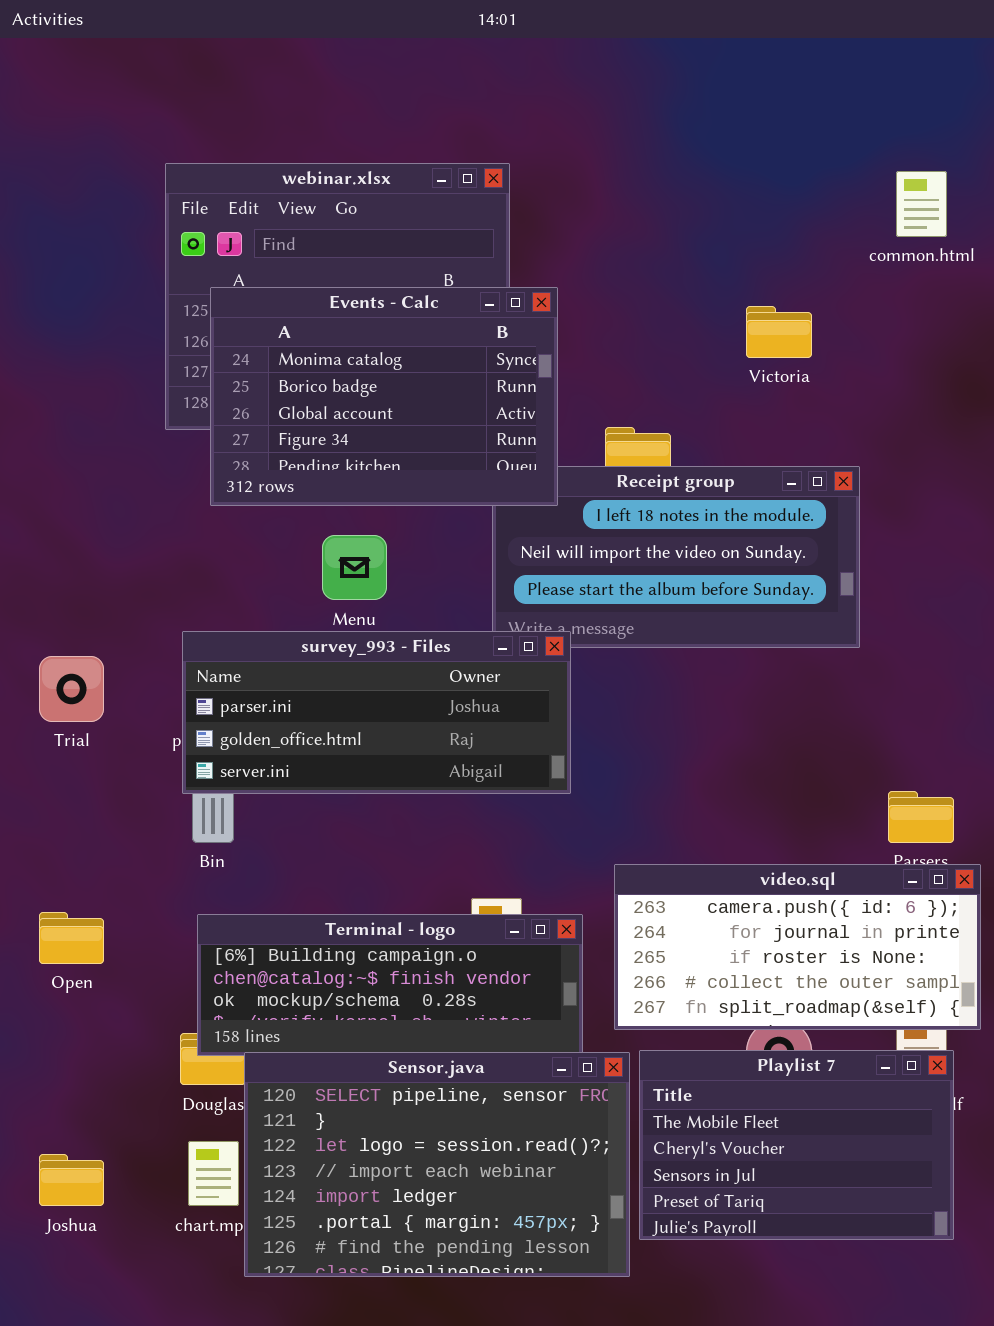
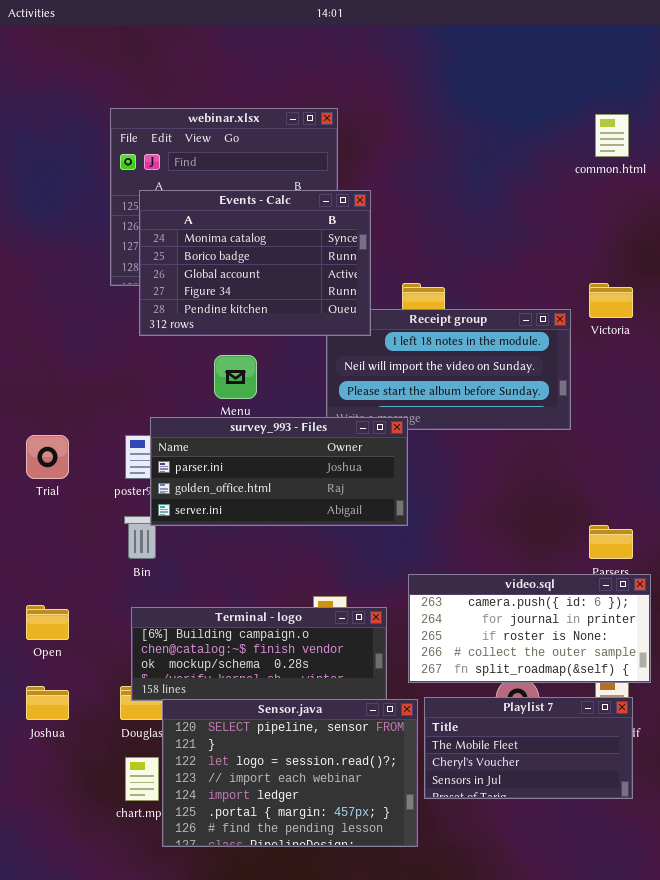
Victoria: [746,306,812,358] -> [589,283,633,318], moved
survey_993 - Files: [182,631,571,794] -> [150,417,408,526], moved
Playlist 7: [639,1050,954,1240] -> [424,697,633,799], resized
Joshua: [39,1154,104,1206] -> [26,686,69,720], moved

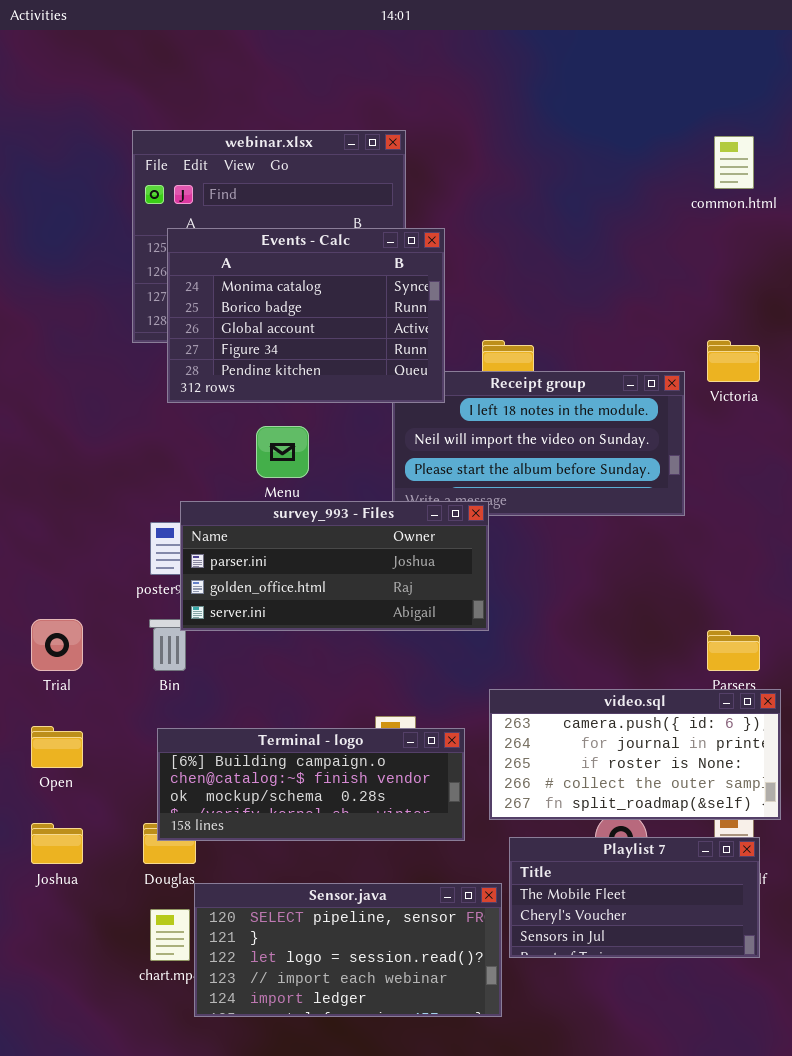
Trial: [26,435,69,479] -> [31,619,83,671], moved
Sensor.java: [162,699,418,847] -> [194,883,502,1017], resized

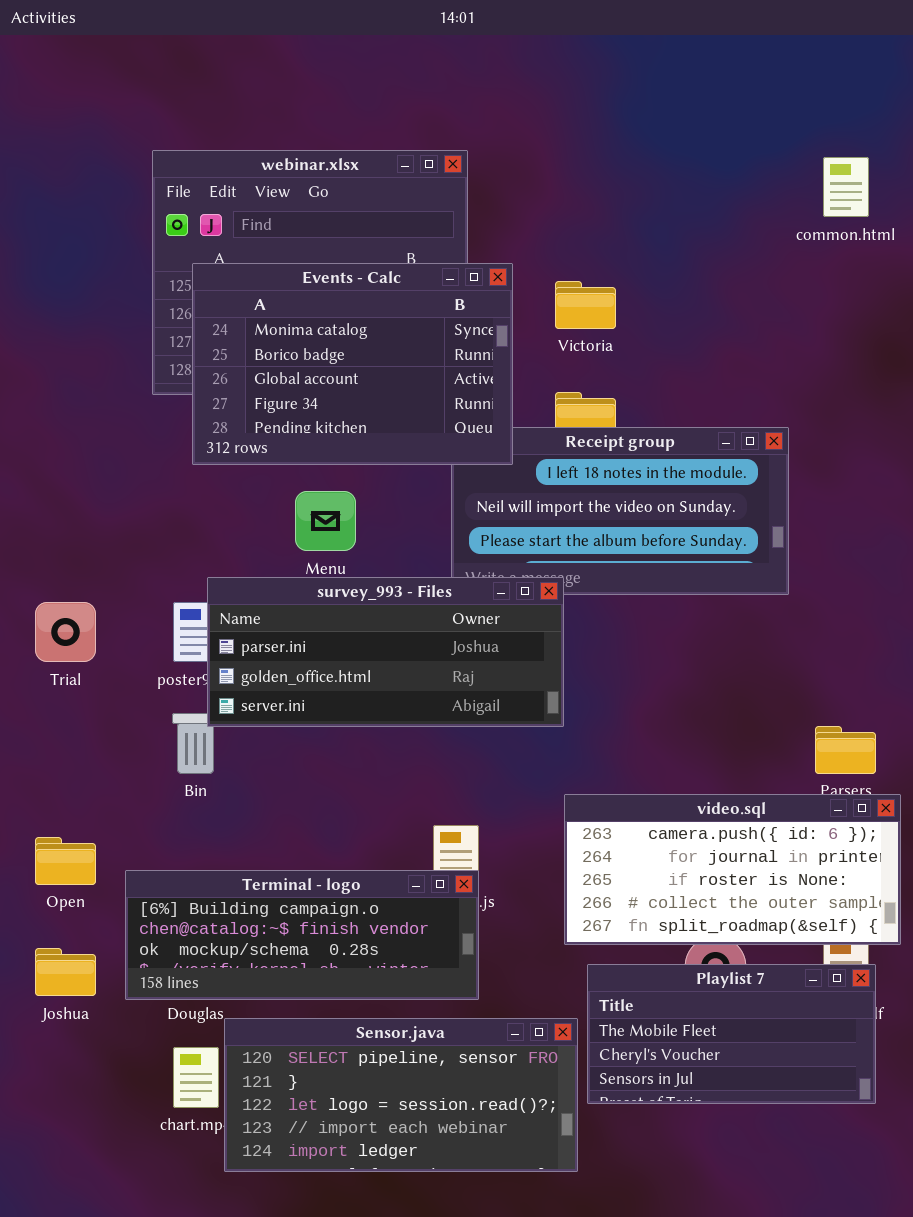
Victoria: [707,340,760,382] -> [555,281,616,329], moved
Trial: [31,619,83,671] -> [35,602,96,662], moved
Terminal - logo: [157,728,465,841] -> [125,870,479,1000], moved

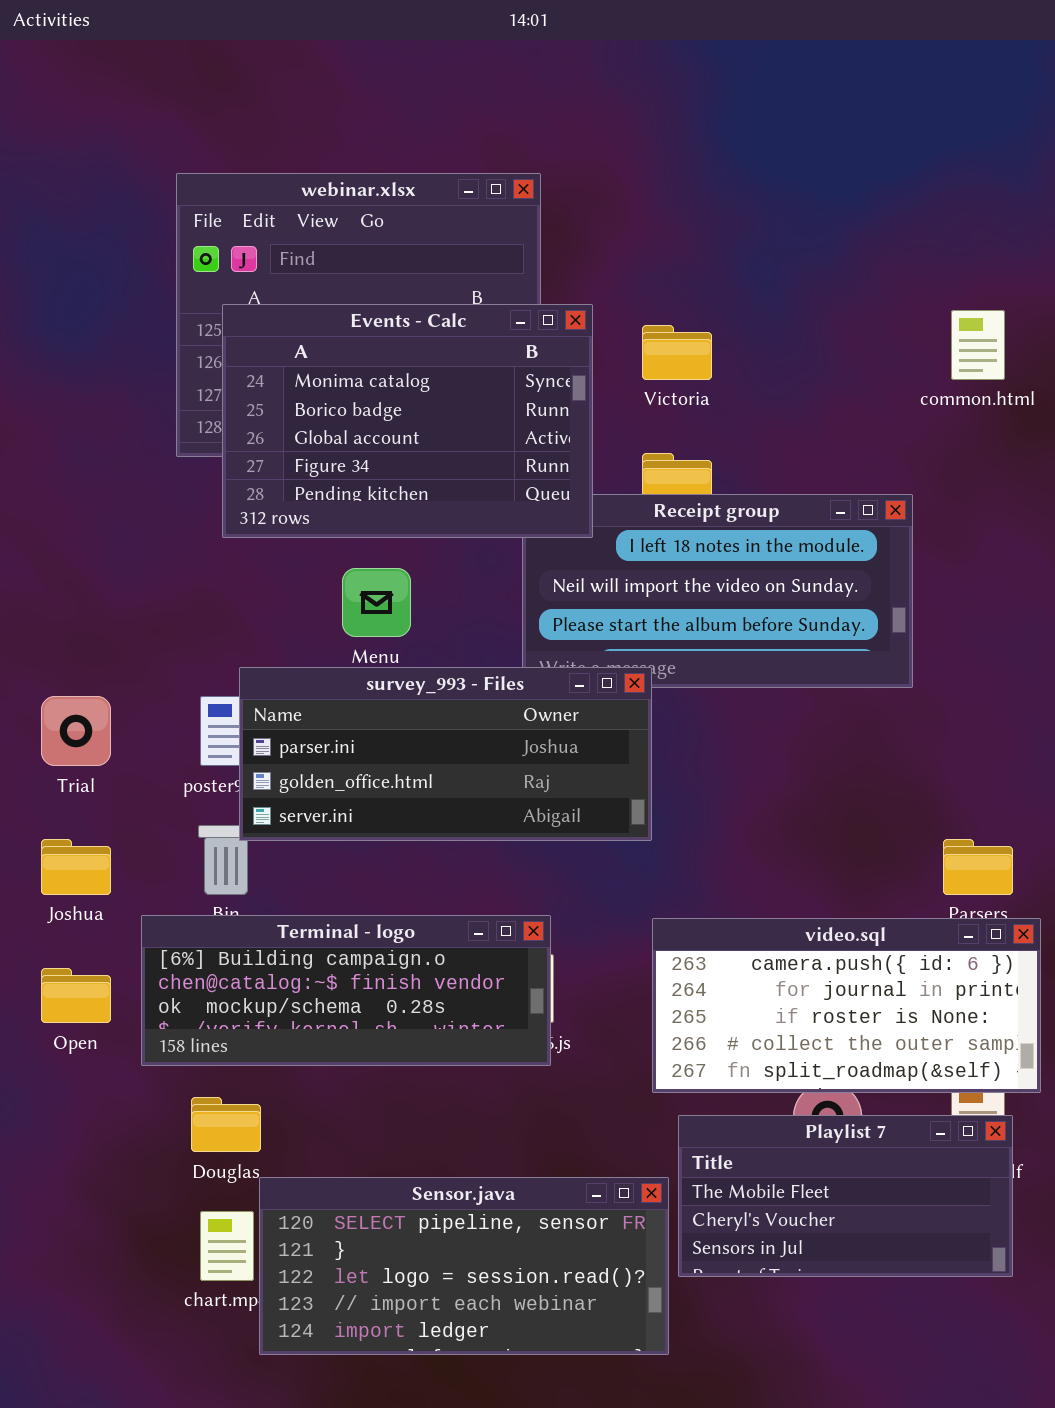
common.html: [823,157,869,217] -> [951,310,1005,380], moved
Terminal - logo: [125,870,479,1000] -> [141,915,551,1066], moved
Joshua: [35,948,96,996] -> [41,839,111,895], moved

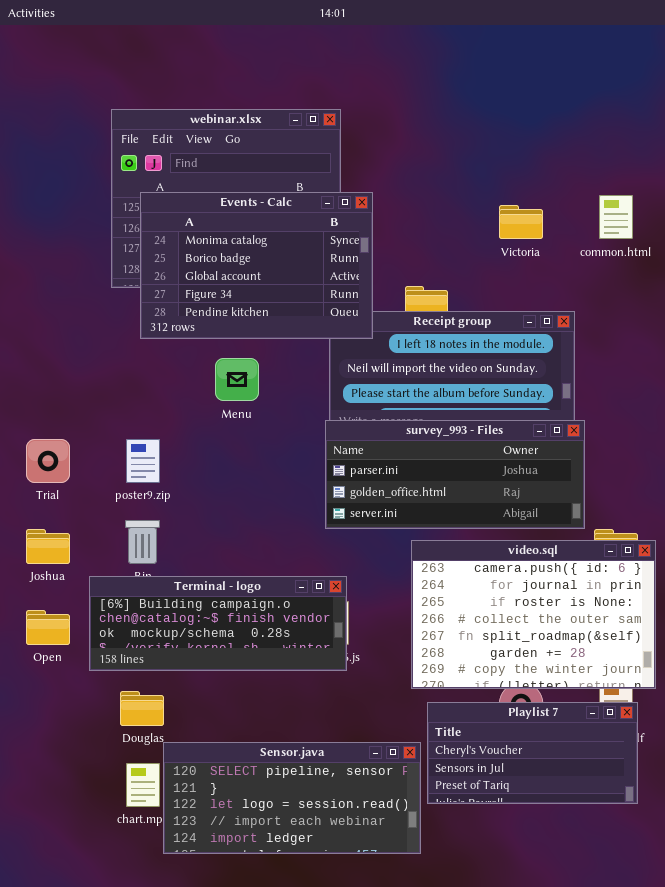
Victoria: [642,325,712,380] -> [499,205,543,239], moved
survey_993 - Files: [239,667,652,841] -> [325,420,585,529], moved
video.sql: [652,918,1041,1093] -> [411,540,656,689], resized
Playlist 7: [678,1115,1013,1277] -> [427,702,638,804], scrolled down 1 row

